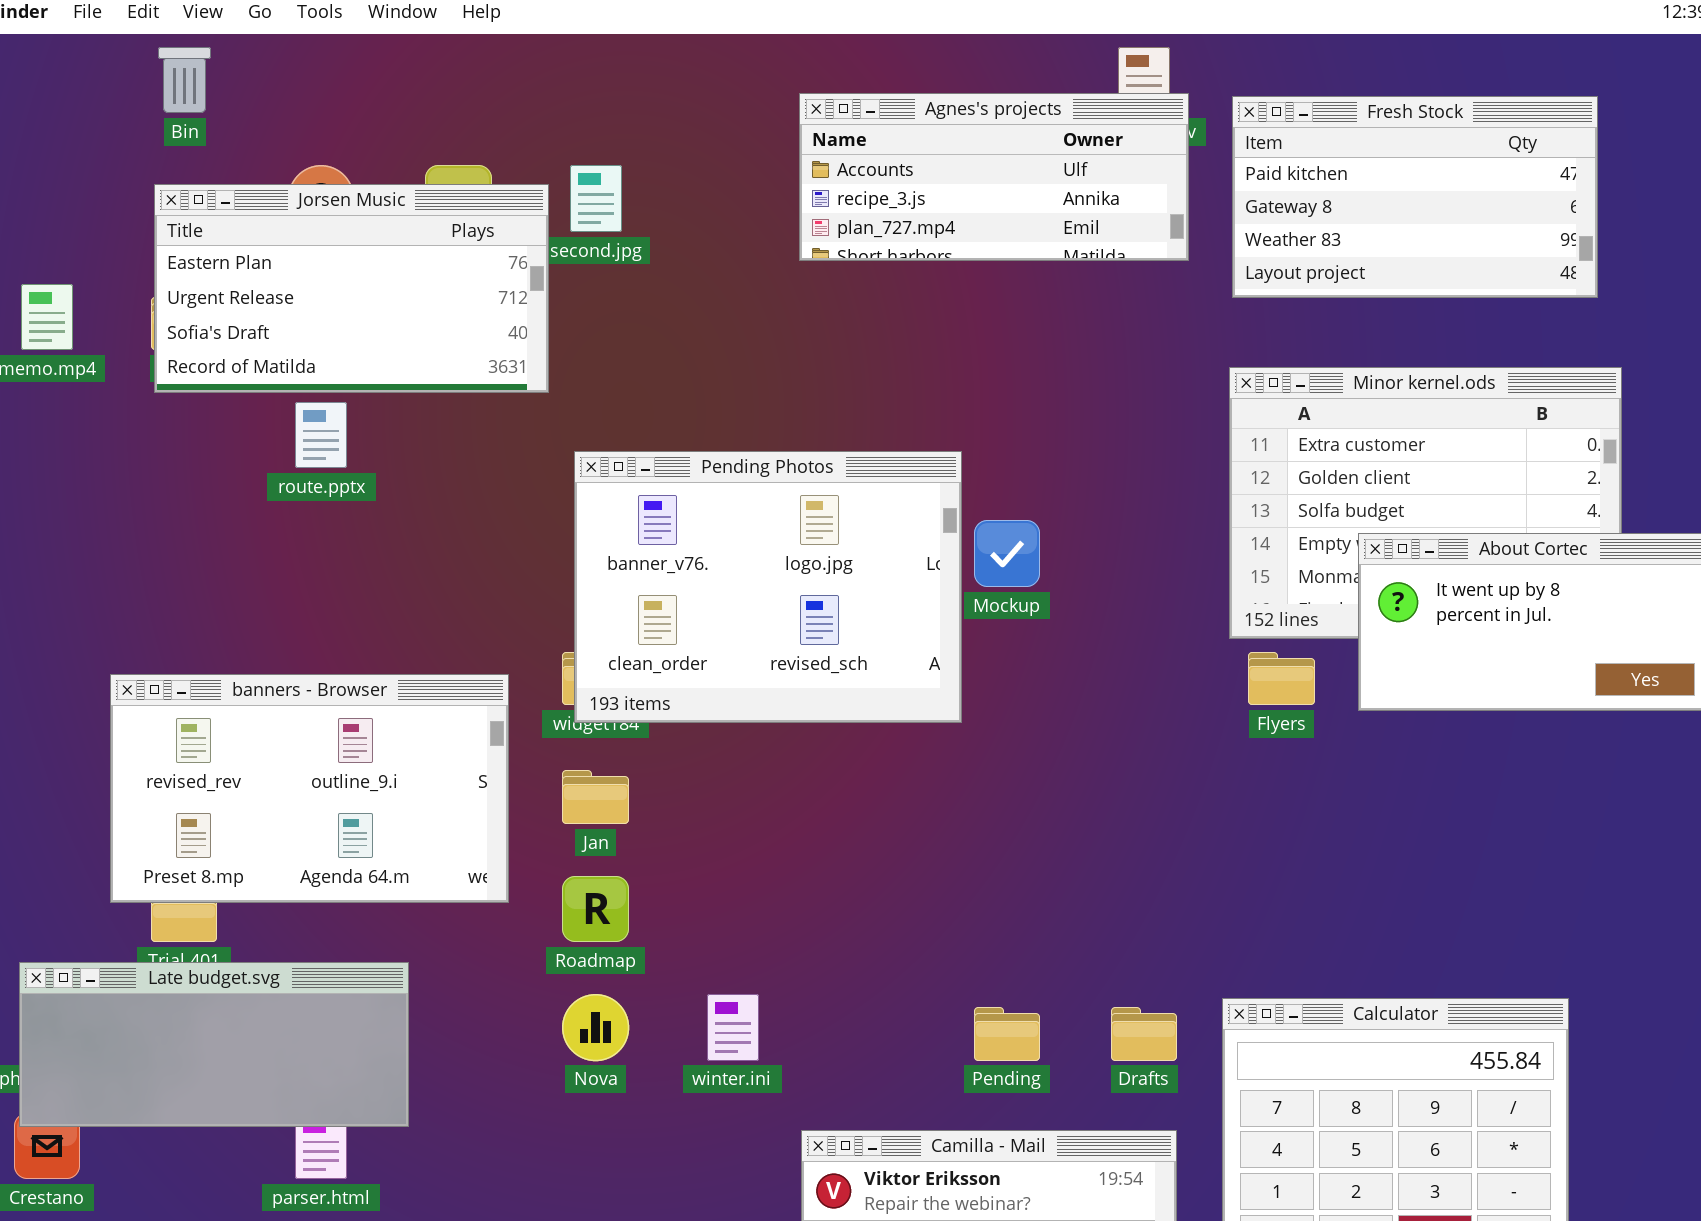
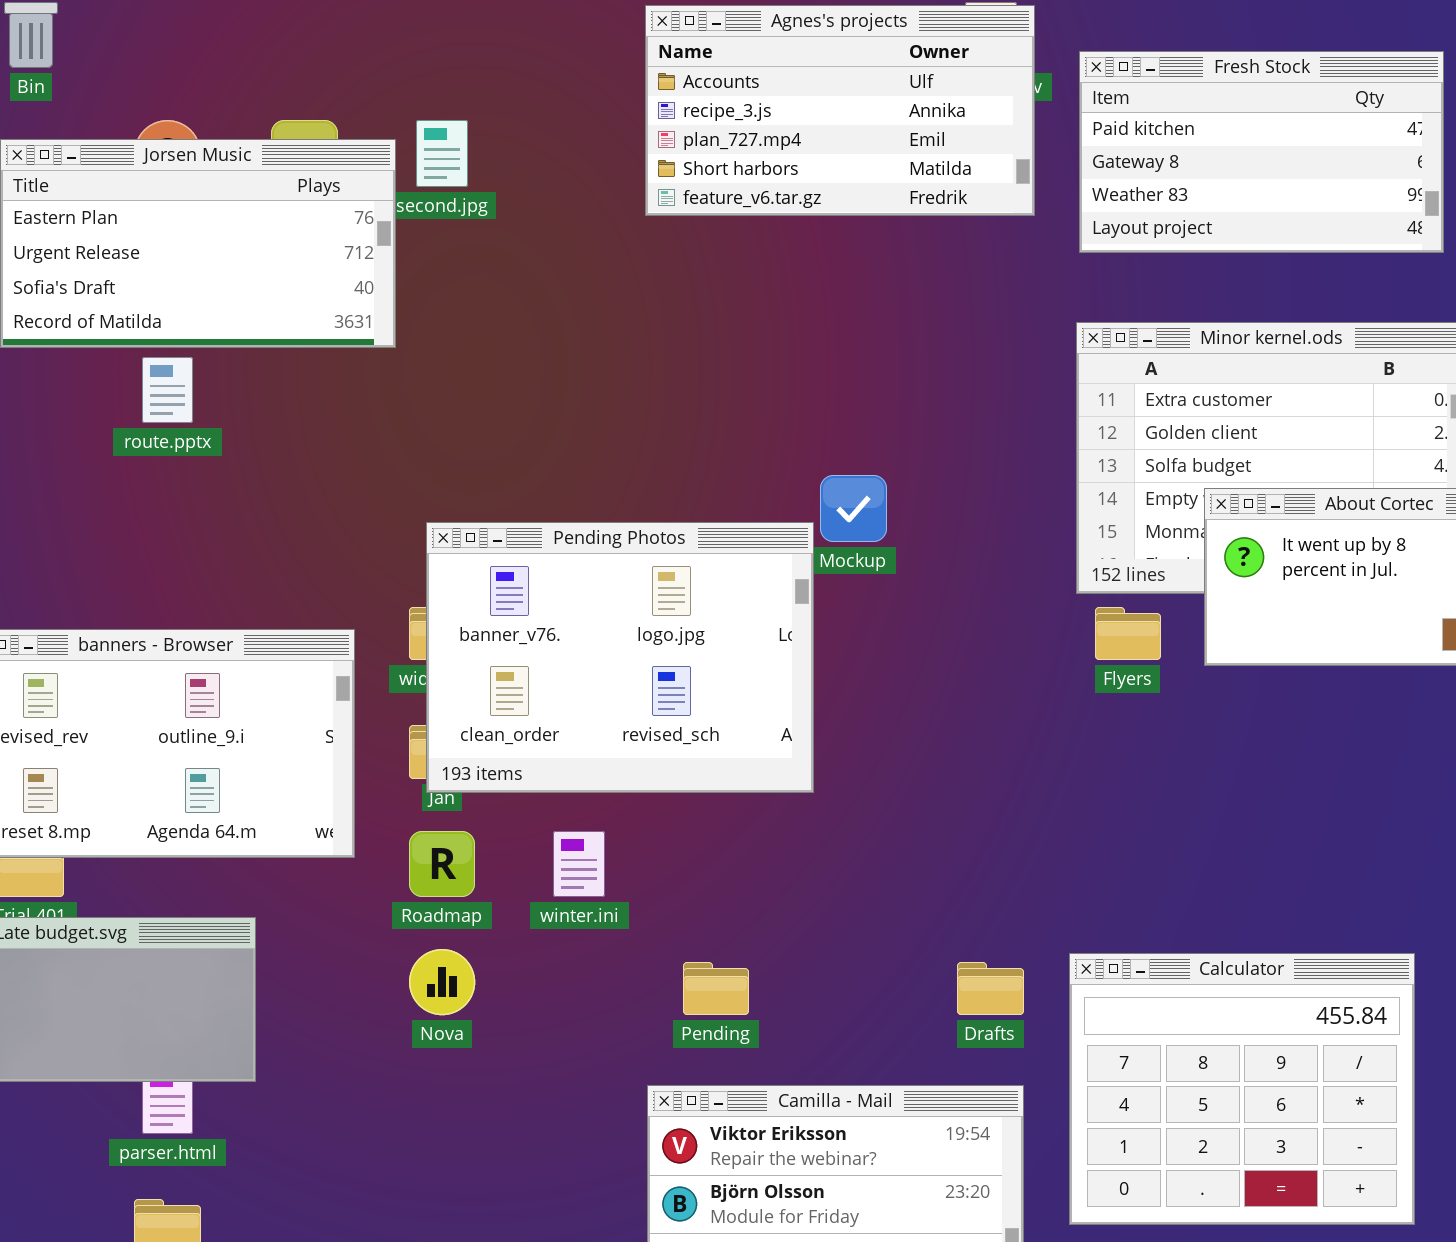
Agnes's projects: [799,93,1189,261] -> [645,5,1035,216], resized
Pending Photos: [574,451,962,723] -> [426,522,814,793], moved
winter.ini: [707,994,759,1061] -> [553,831,605,897], moved
Pending: [974,1007,1040,1061] -> [683,962,749,1015], moved

